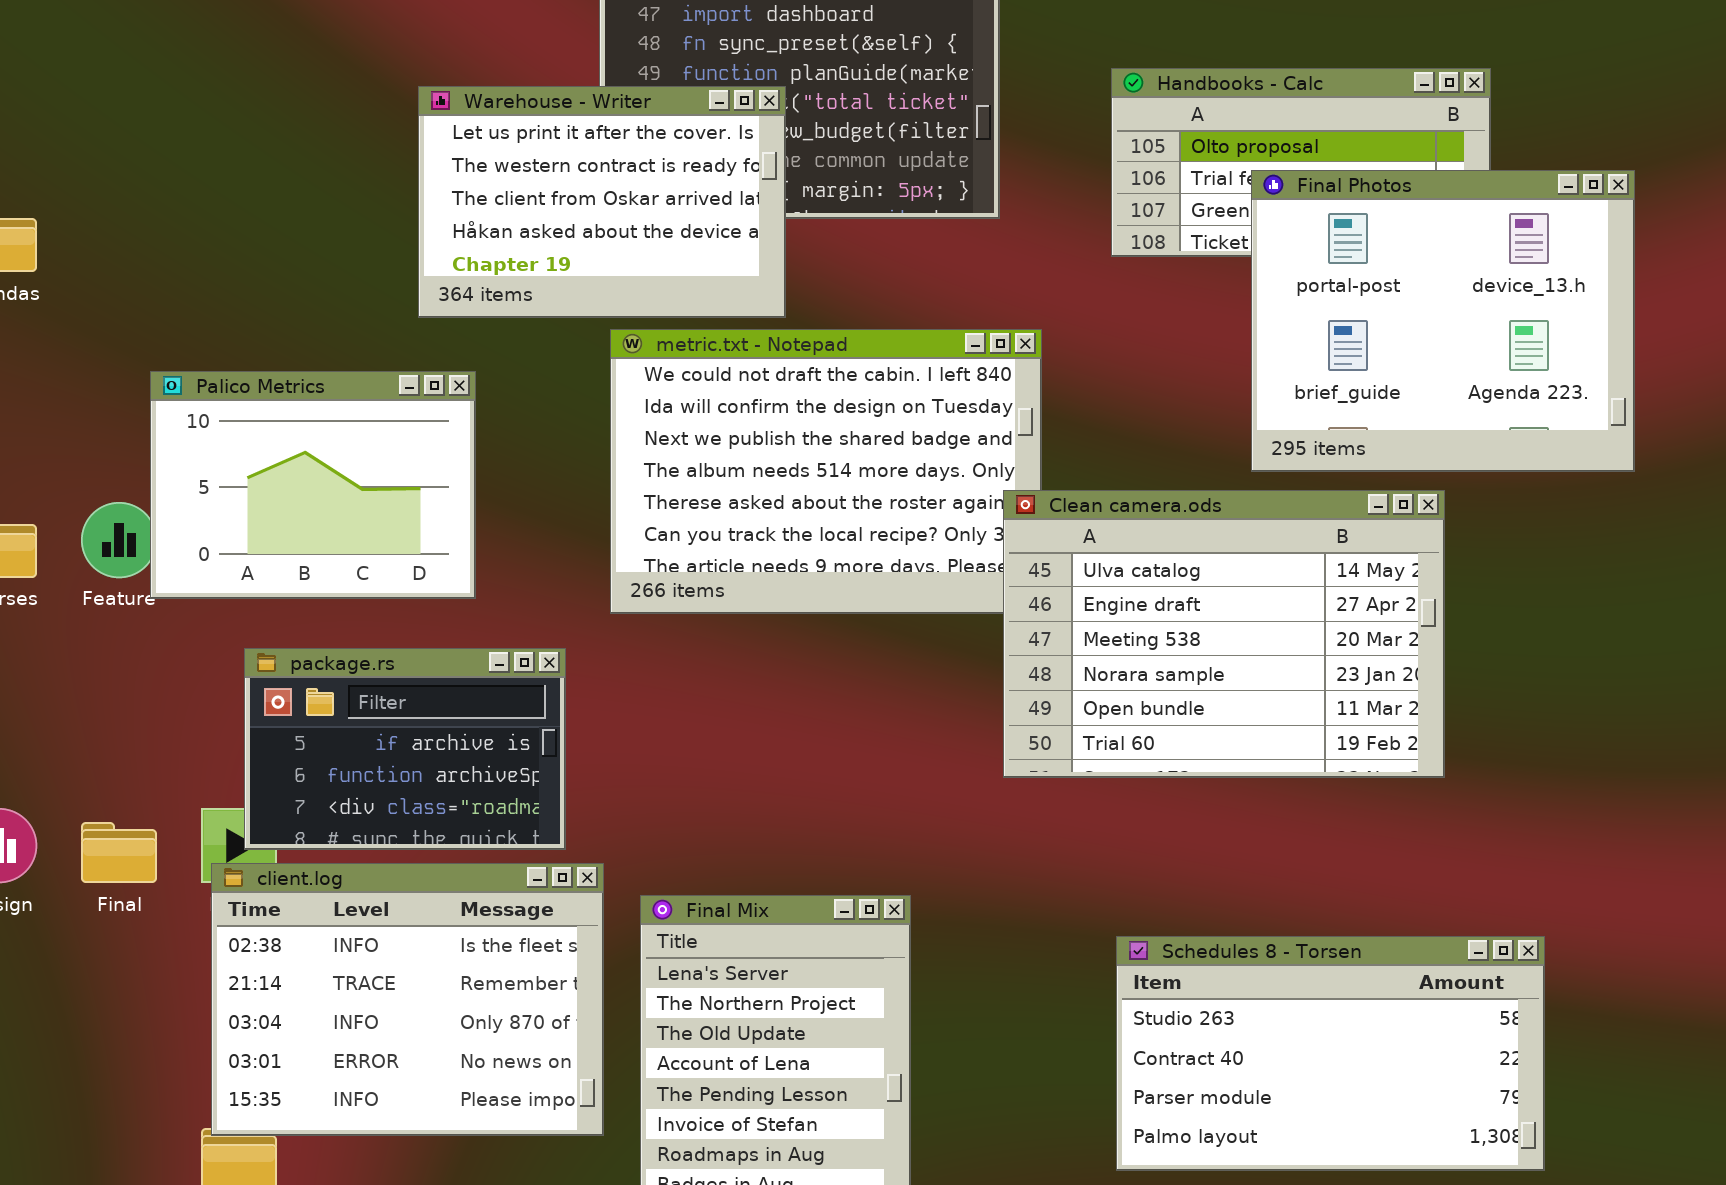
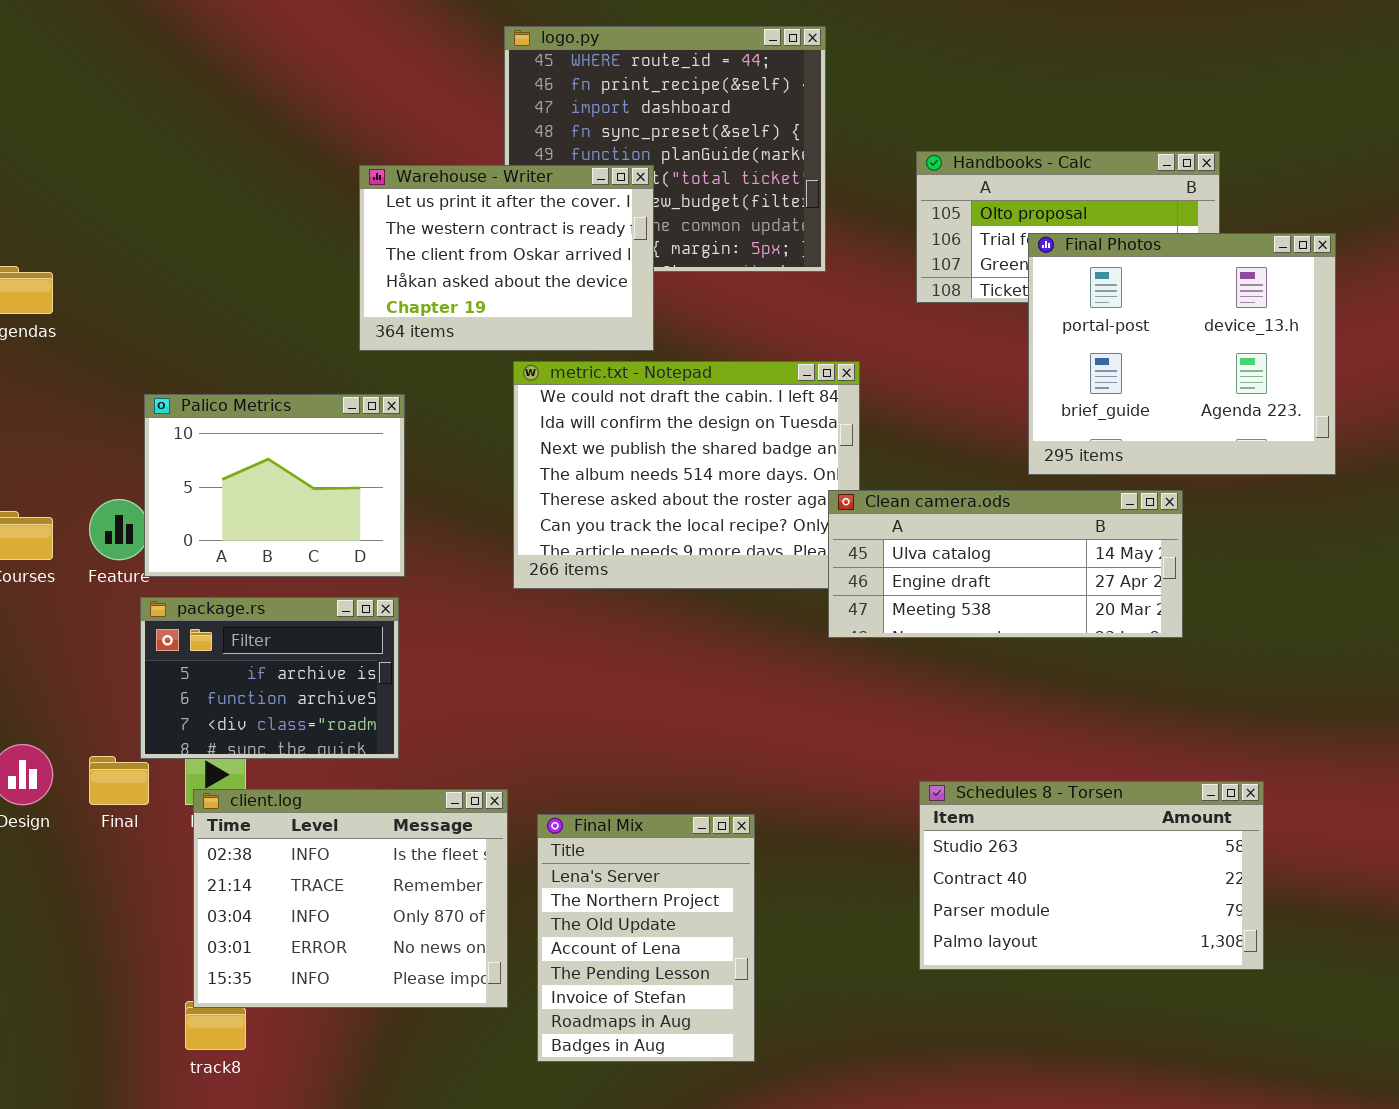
Clean camera.ods: [1003,490,1445,778] -> [828,490,1183,638], resized
package.rs: [244,648,566,850] -> [140,597,399,759], moved
Schedules 8 - Torsen: [1116,936,1545,1171] -> [919,781,1264,970], moved

